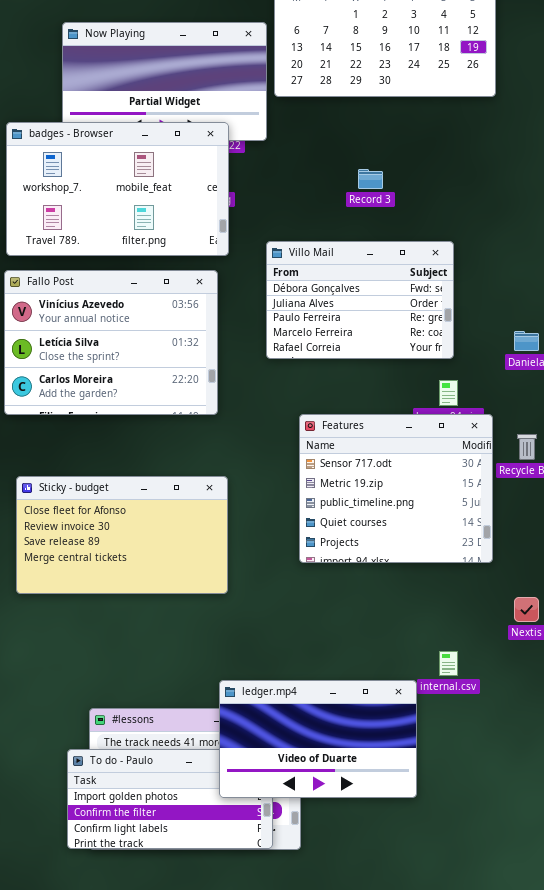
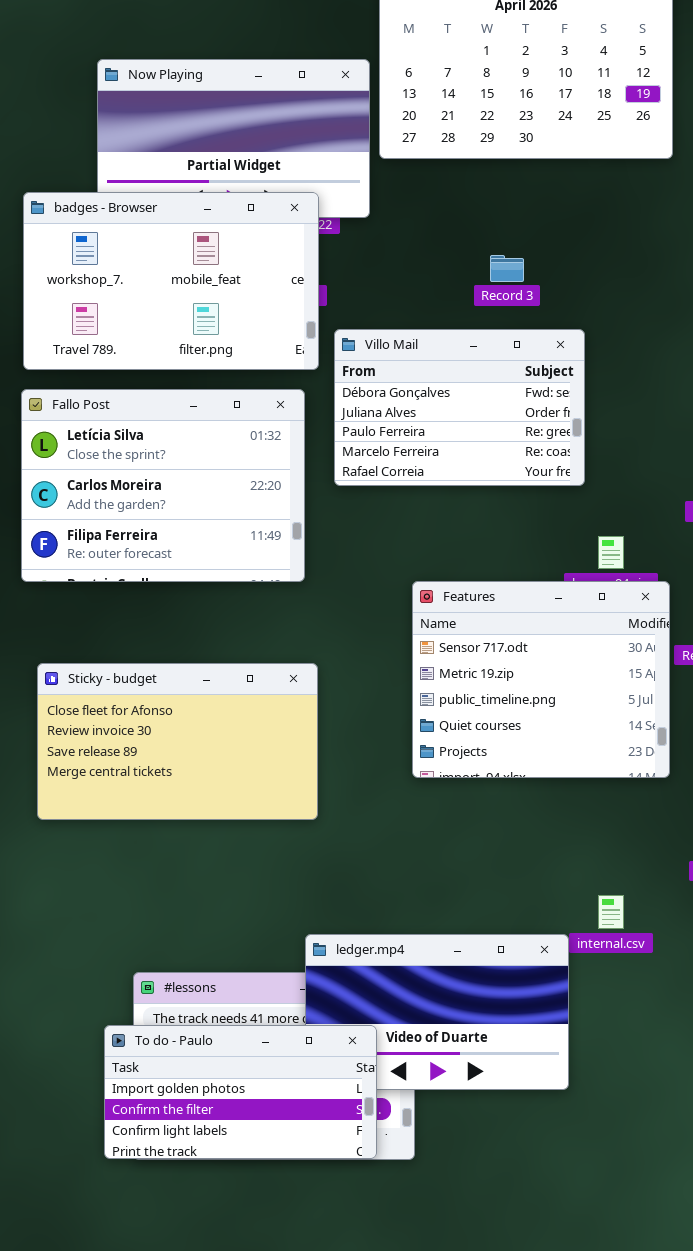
Villo Mail: [266,241,454,359] -> [334,329,585,486], moved
Fallo Post: [4,270,218,415] -> [21,389,305,582], scrolled down 1 row
To do - Paulo: [67,749,273,849] -> [104,1025,377,1159], raised

